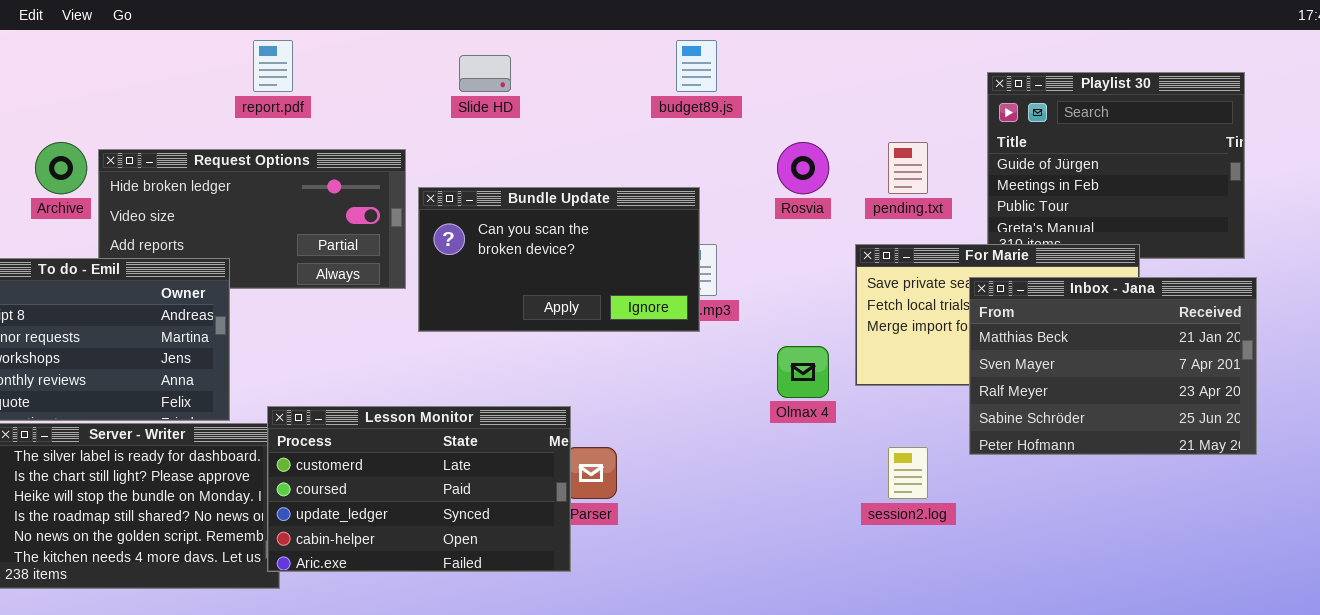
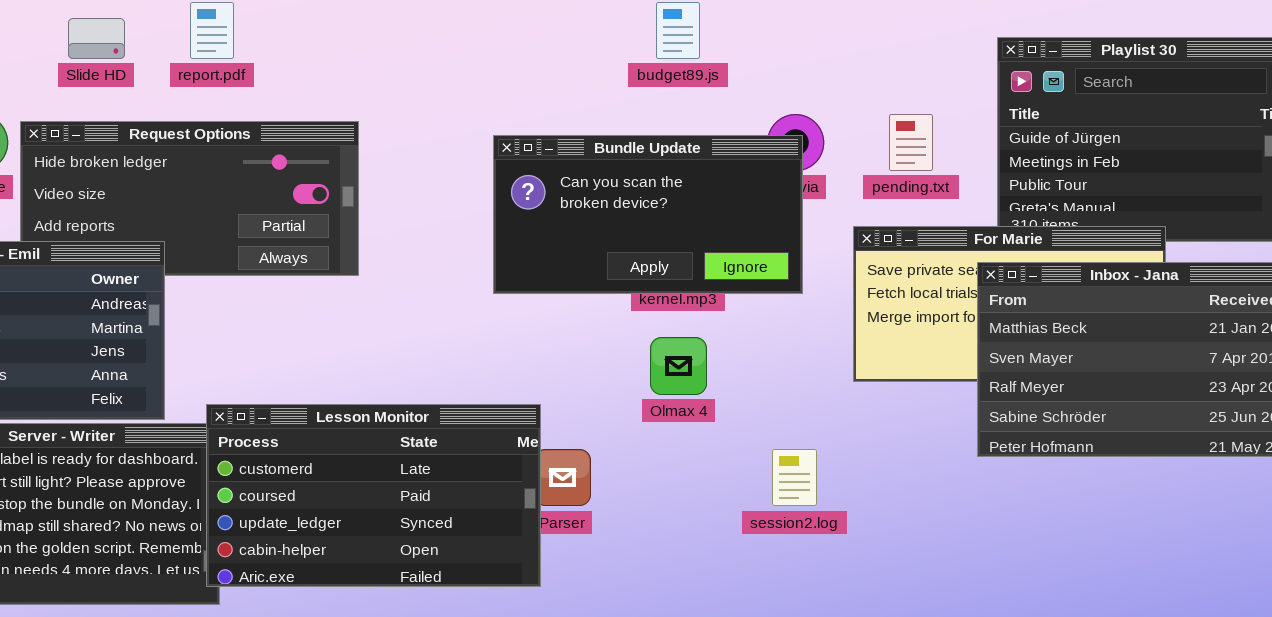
Slide HD: [459,55,511,92] -> [68,18,125,59], moved
Bundle Update: [418,187,700,332] -> [493,135,803,294], moved
Olmax 4: [777,346,829,398] -> [650,337,707,395], moved
session2.log: [888,447,928,499] -> [772,449,817,506], moved

